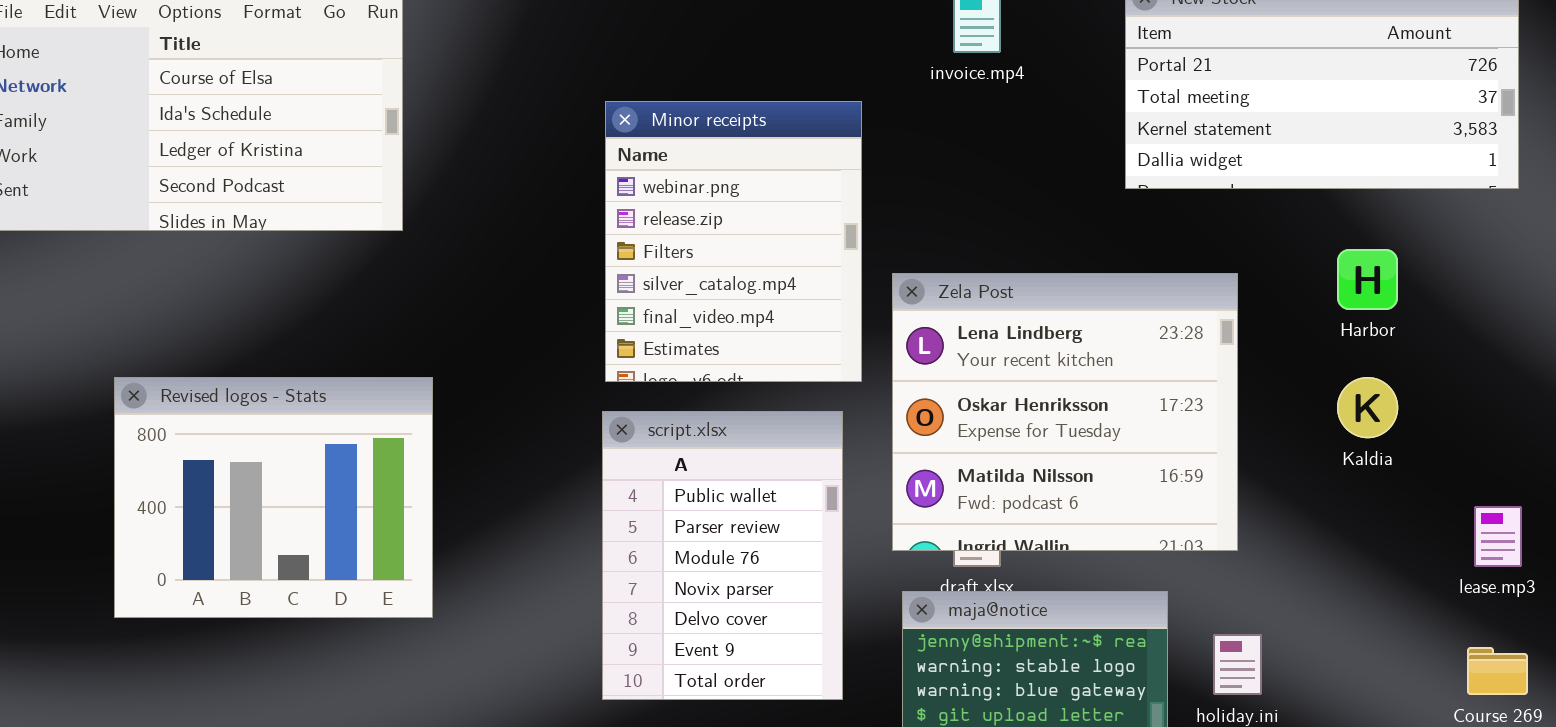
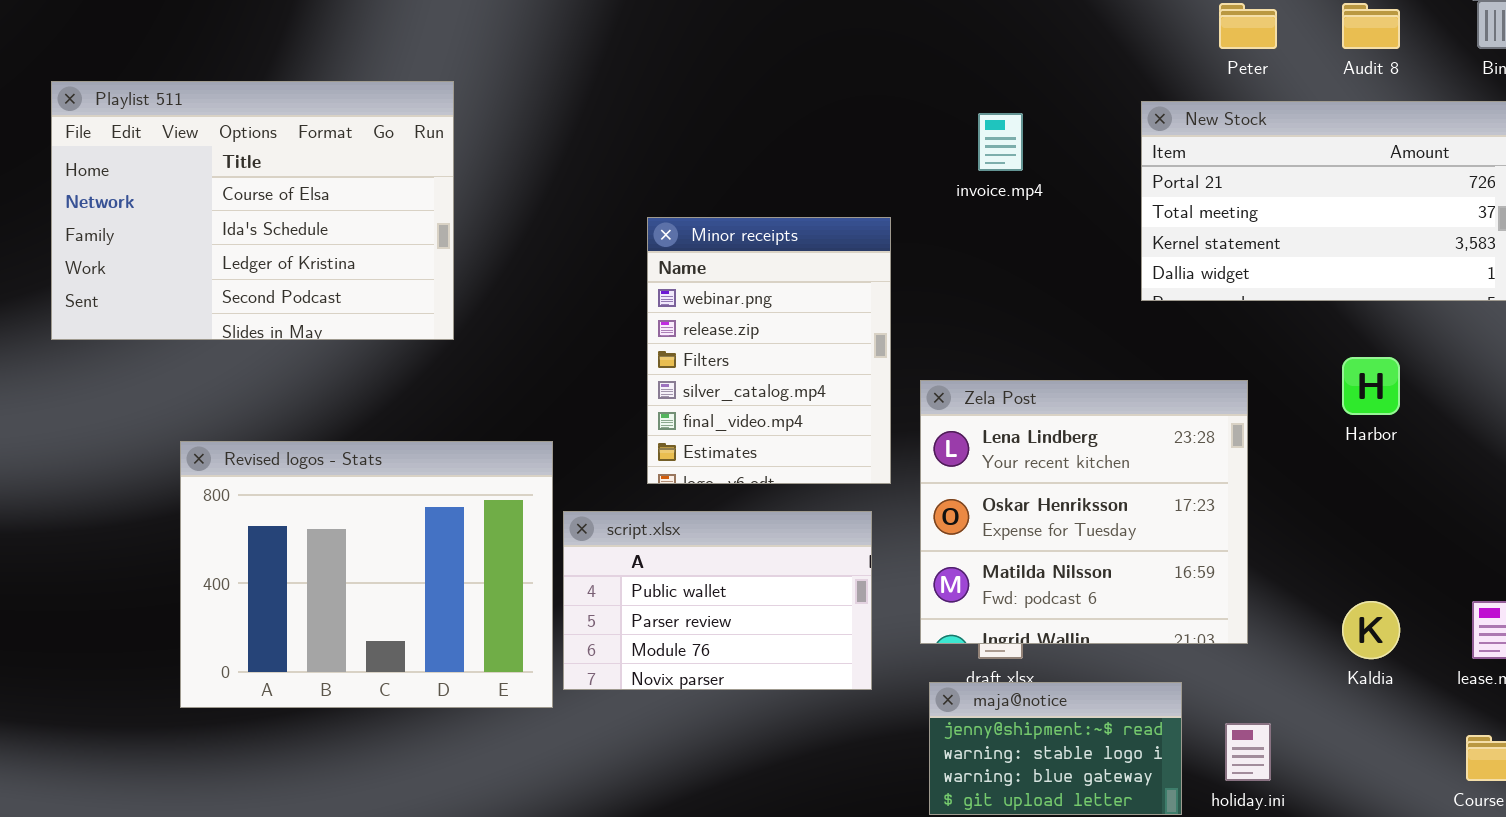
Revised logos - Stats: [114,377,433,618] -> [180,441,553,708], resized
Kaldia: [1337,377,1398,438] -> [1342,601,1400,659], moved
script.xlsx: [602,411,843,700] -> [563,511,872,690], resized

